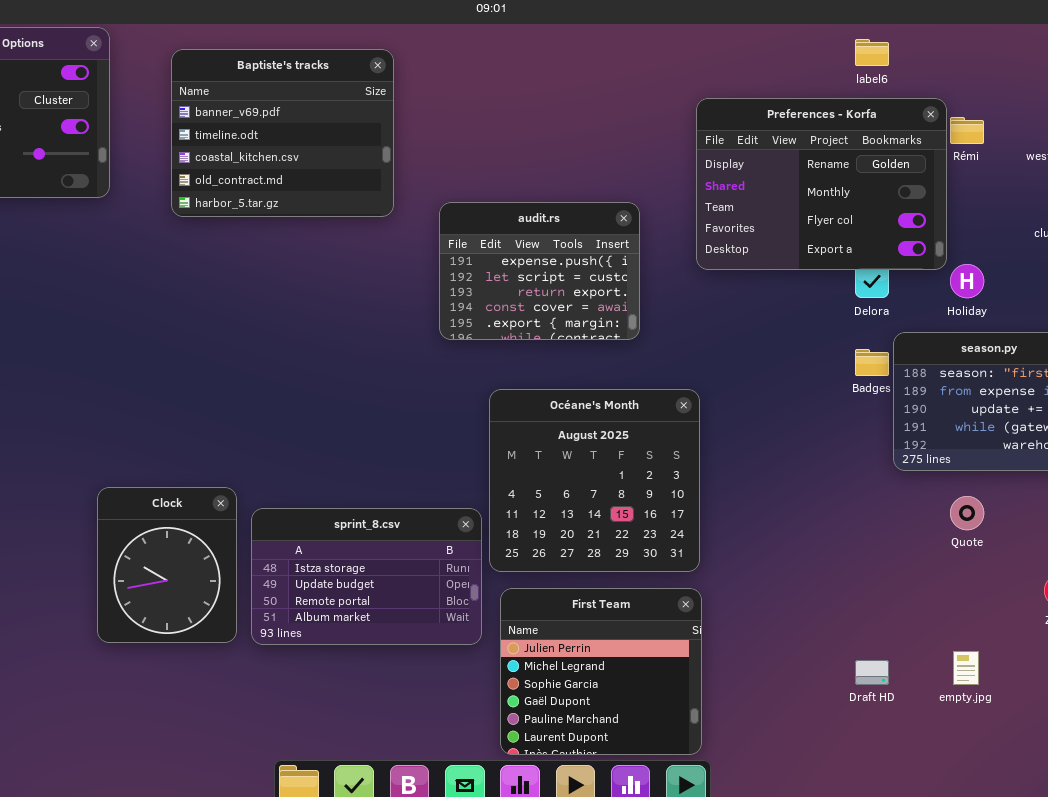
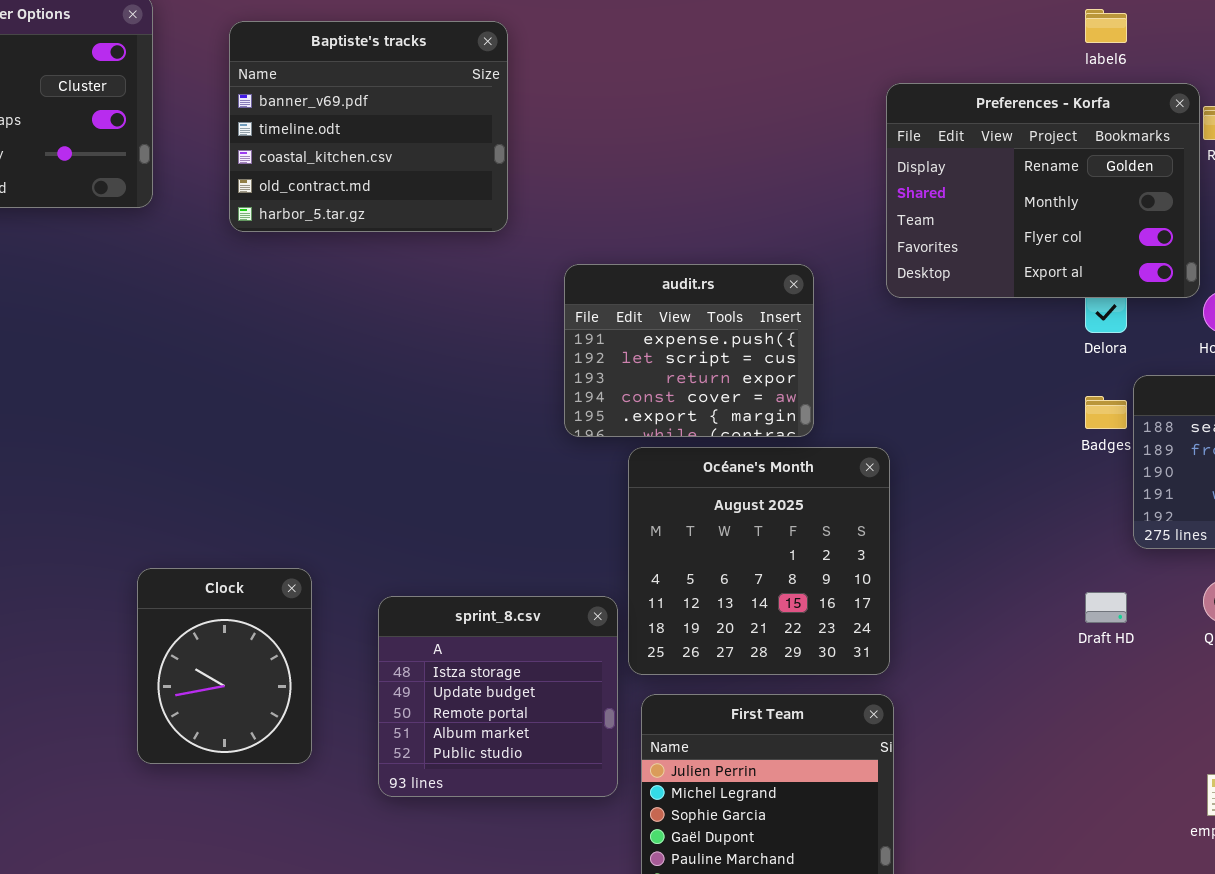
audit.rs: [439,202,640,340] -> [564,264,814,437], moved
sprint_8.csv: [251,508,482,645] -> [378,596,618,797], resized
Draft HD: [855,660,889,685] -> [1085,592,1127,623], moved

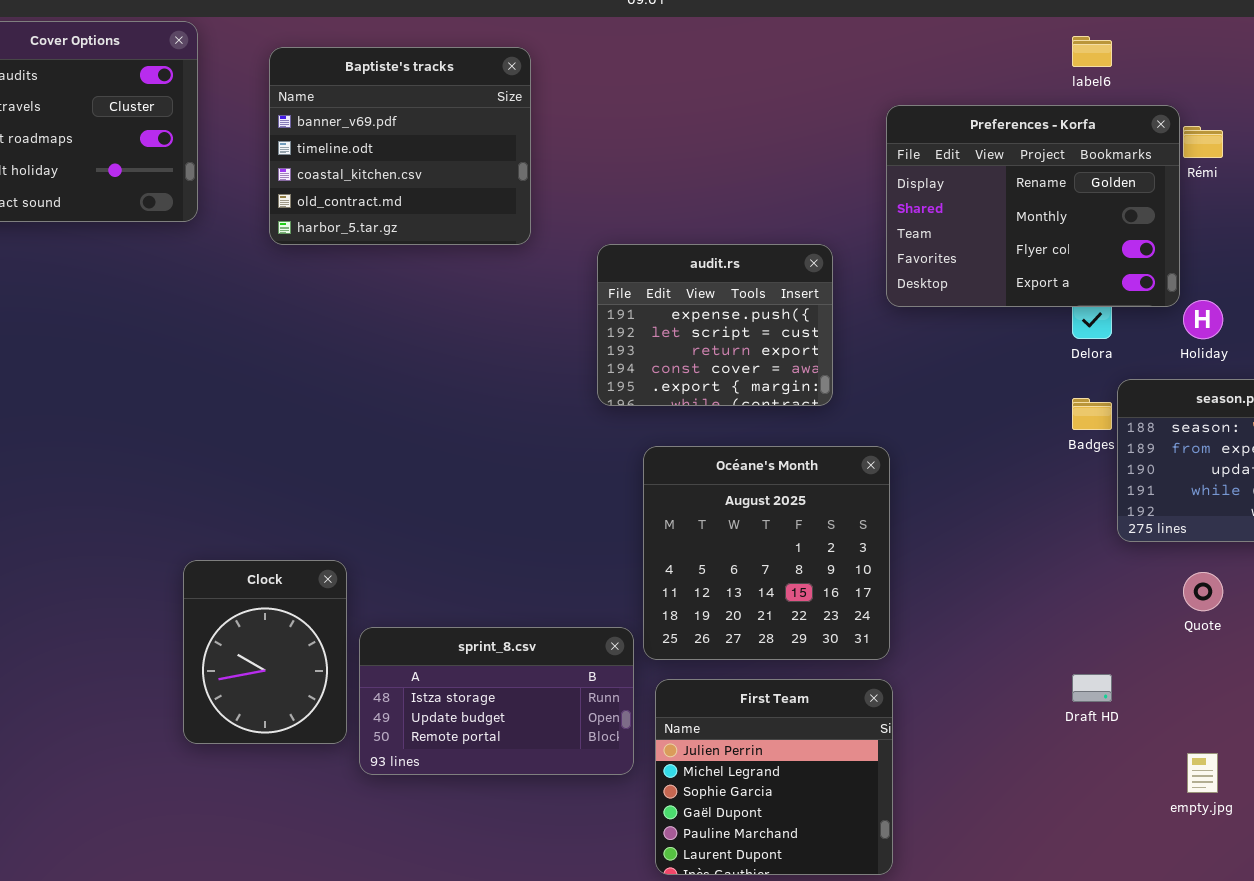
audit.rs: [564,264,814,437] -> [597,244,833,406], moved
Draft HD: [1085,592,1127,623] -> [1072,674,1112,702], moved
sprint_8.csv: [378,596,618,797] -> [359,627,634,775], resized

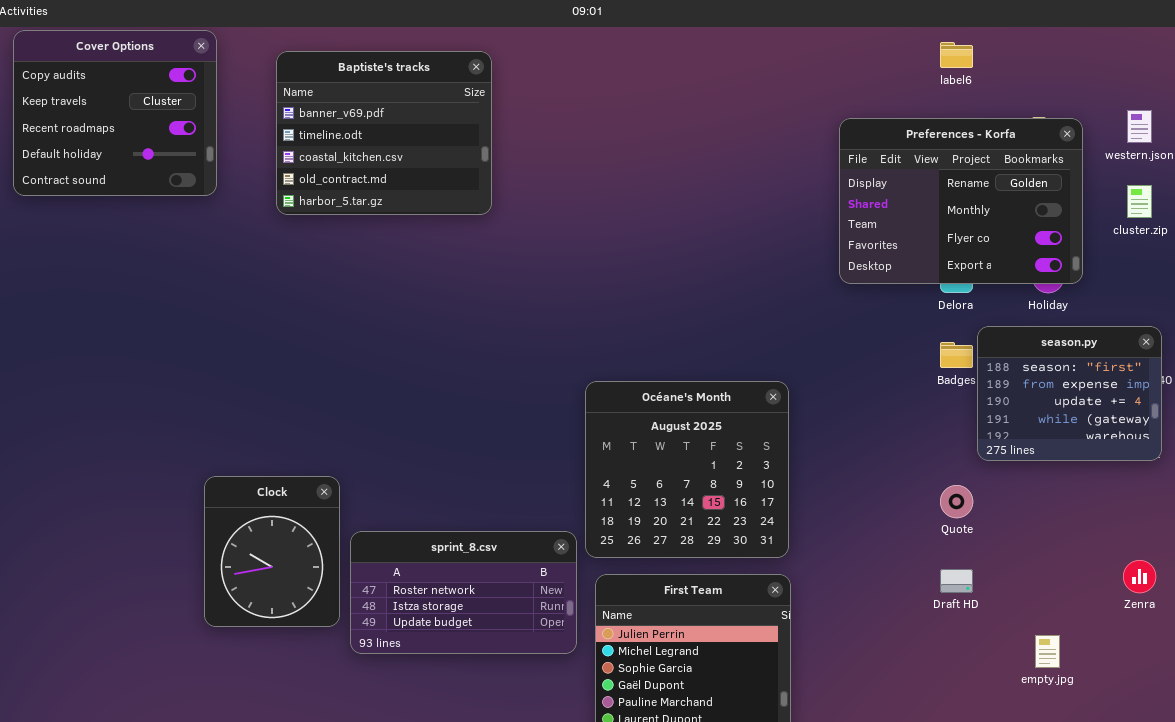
Preferences - Korfa: [886,105,1180,307] -> [839,118,1083,284], moved
audit.rs: [597,244,833,406] -> none, closed
Quote: [1183,572,1223,611] -> [940,485,973,518], moved
sprint_8.csv: [359,627,634,775] -> [350,531,577,654], scrolled up 1 row

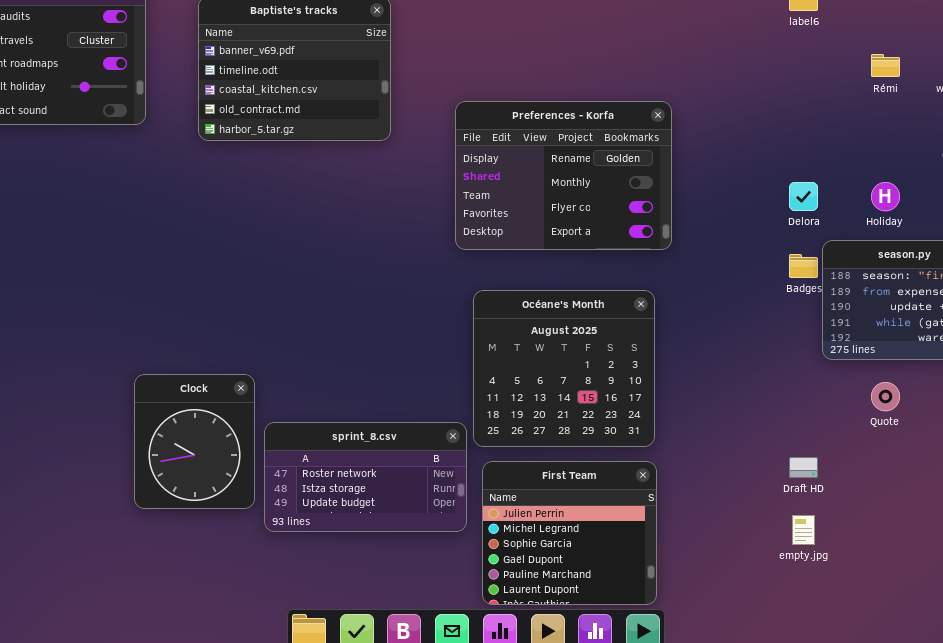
Preferences - Korfa: [839,118,1083,284] -> [455,101,672,250], moved
Quote: [940,485,973,518] -> [871,382,900,411], moved
empty.jpg: [1035,635,1060,668] -> [792,515,815,545], moved

